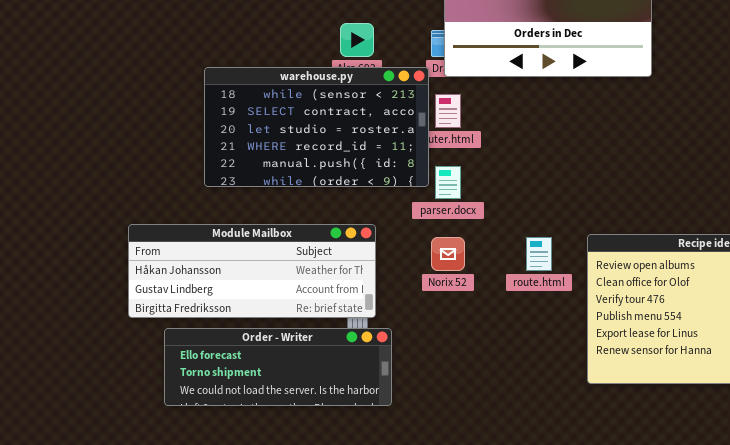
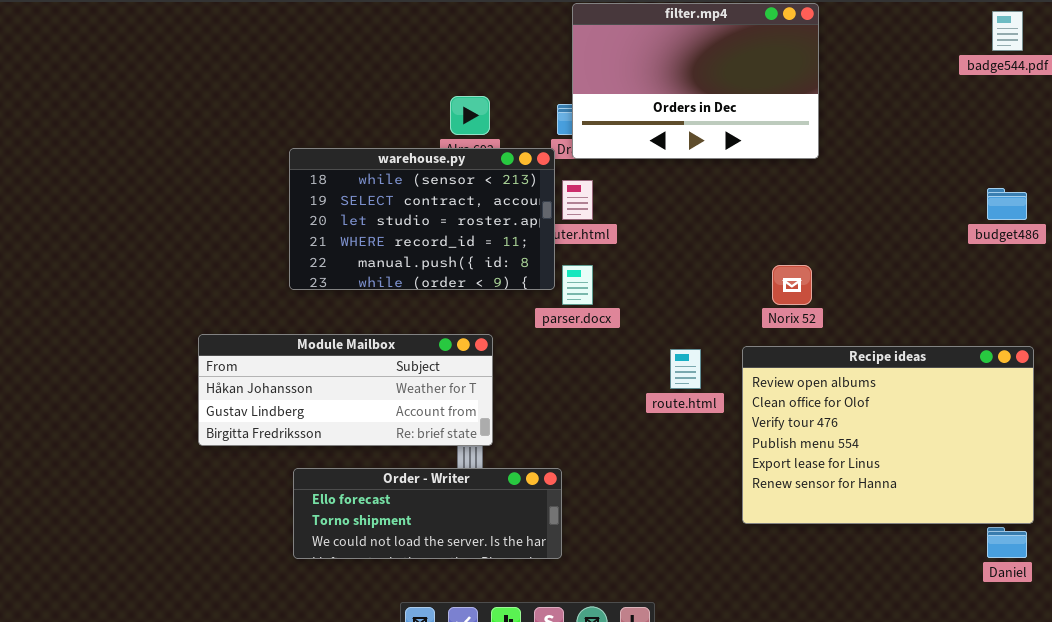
Norix 52: [431,237,465,271] -> [772,265,812,305], moved
Order - Writer: [164,328,392,406] -> [293,468,562,559], moved

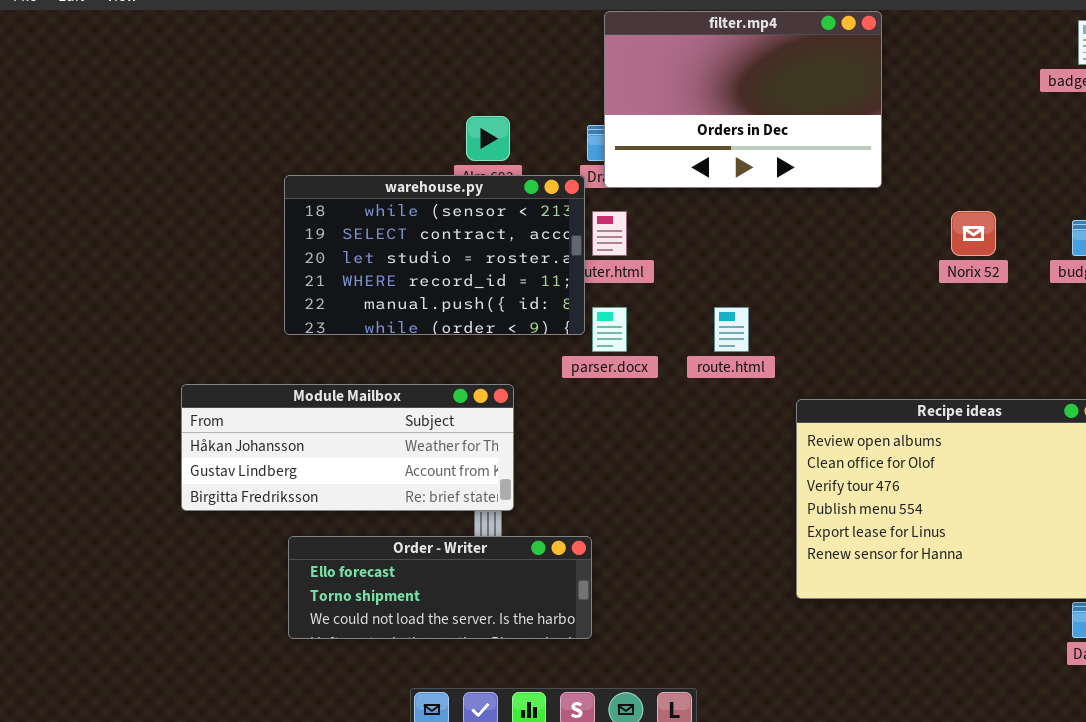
Norix 52: [772,265,812,305] -> [951,211,996,256], moved
route.html: [670,349,701,389] -> [714,307,749,352], moved

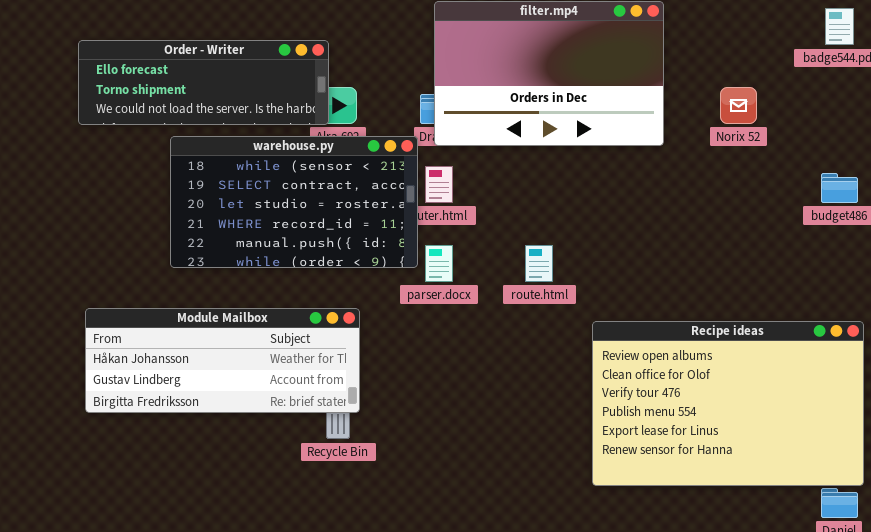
Norix 52: [951,211,996,256] -> [720,87,757,124], moved
Order - Writer: [288,536,592,639] -> [78,40,329,125], moved

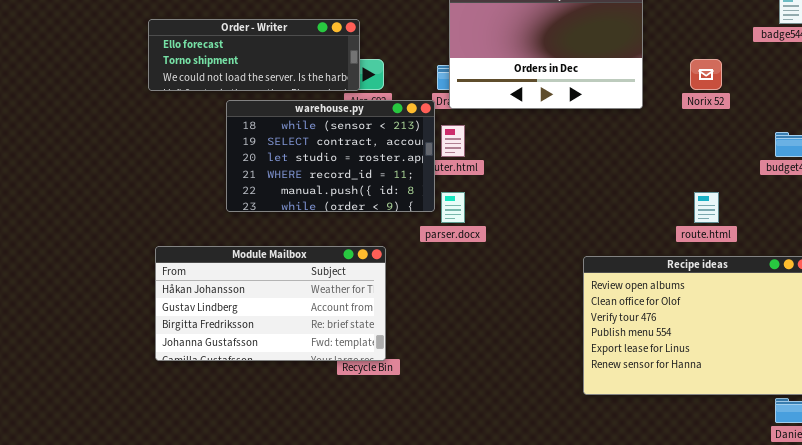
route.html: [525,245,553,282] -> [694,192,719,223], moved
Module Mailbox: [85,308,360,413] -> [155,246,386,361], resized

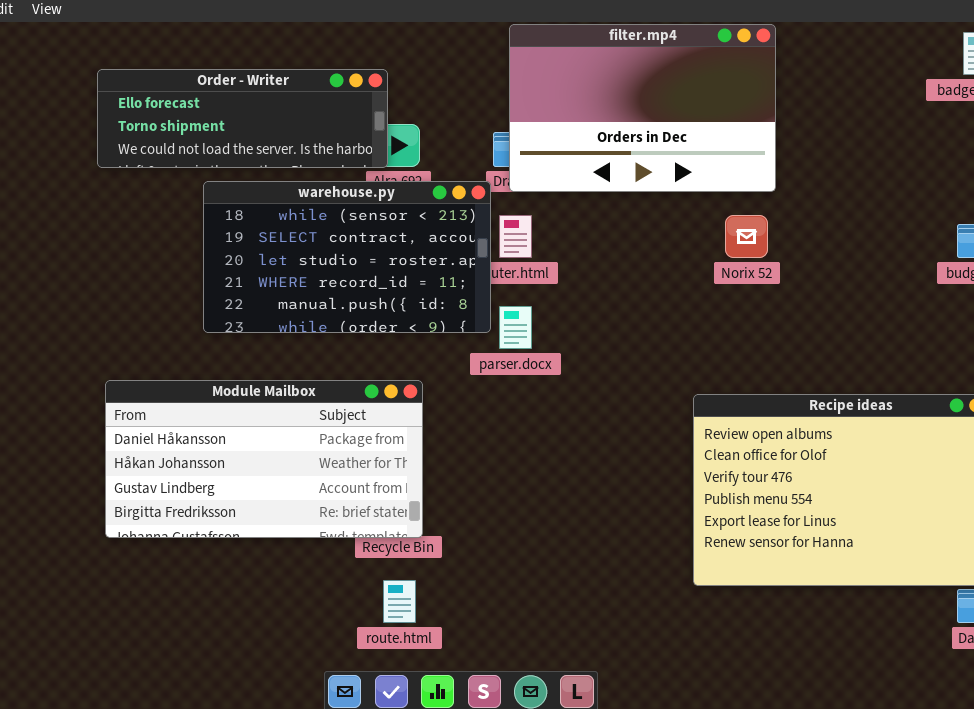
Norix 52: [690,59,722,90] -> [725,215,768,258], moved
route.html: [694,192,719,223] -> [383,580,416,623], moved
Module Mailbox: [155,246,386,361] -> [105,380,423,538], scrolled up 1 row

